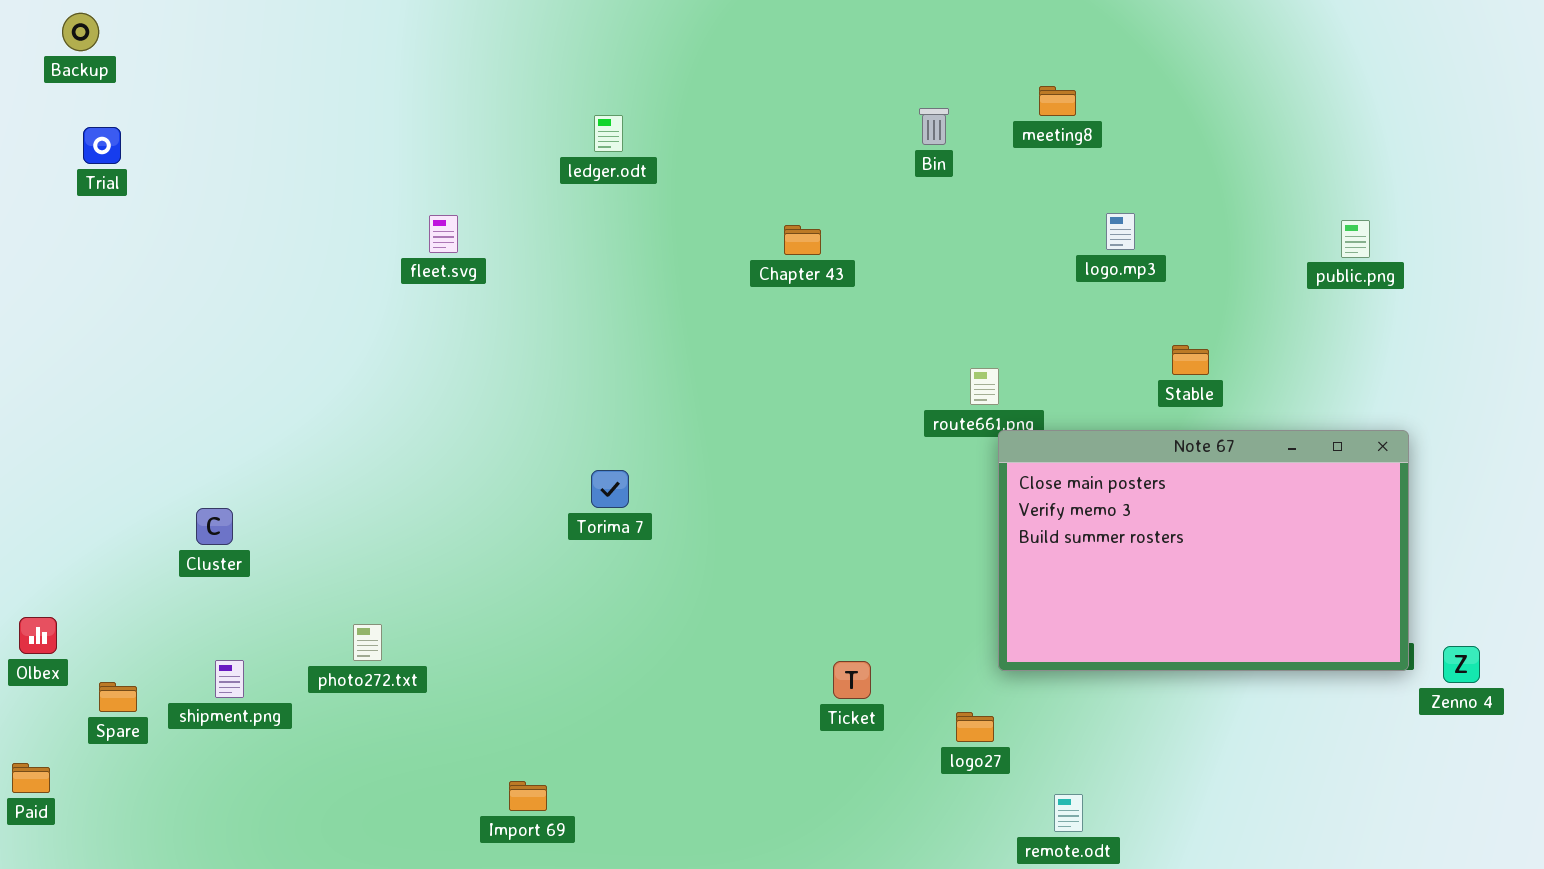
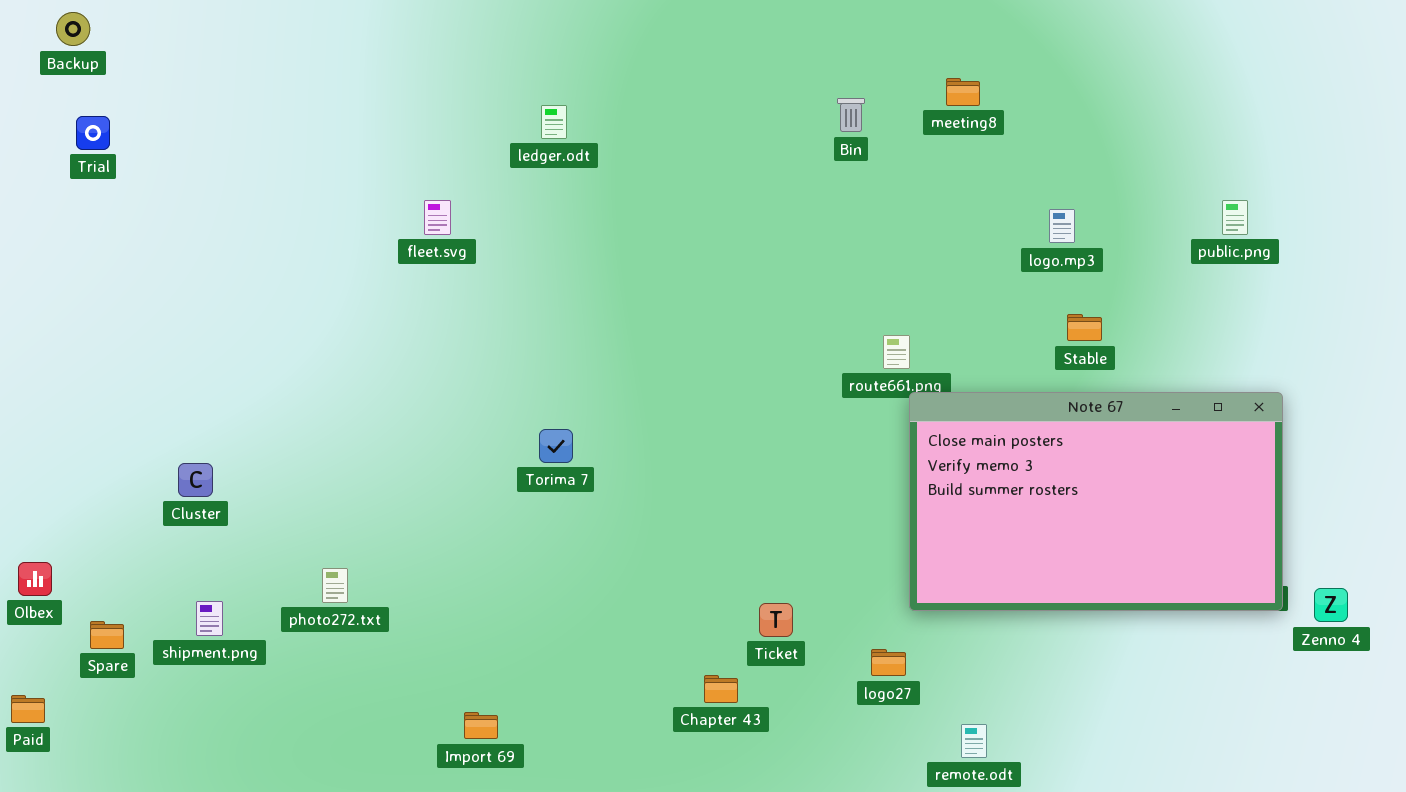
logo.mp3: [1106,213,1135,250] -> [1049,209,1075,243], moved
fleet.svg: [429,215,458,253] -> [424,200,451,235], moved
Chapter 43: [784,225,821,255] -> [704,675,738,703], moved

